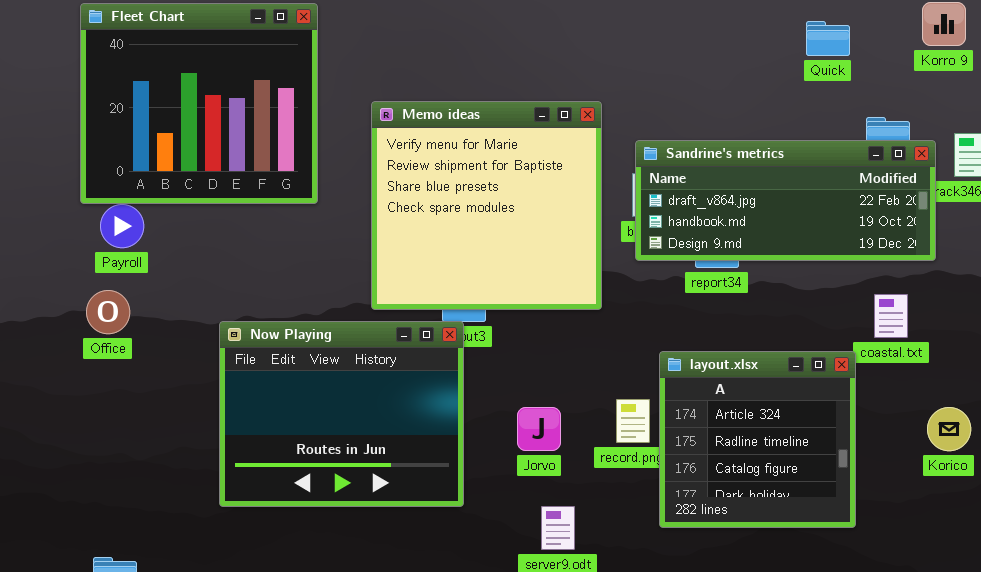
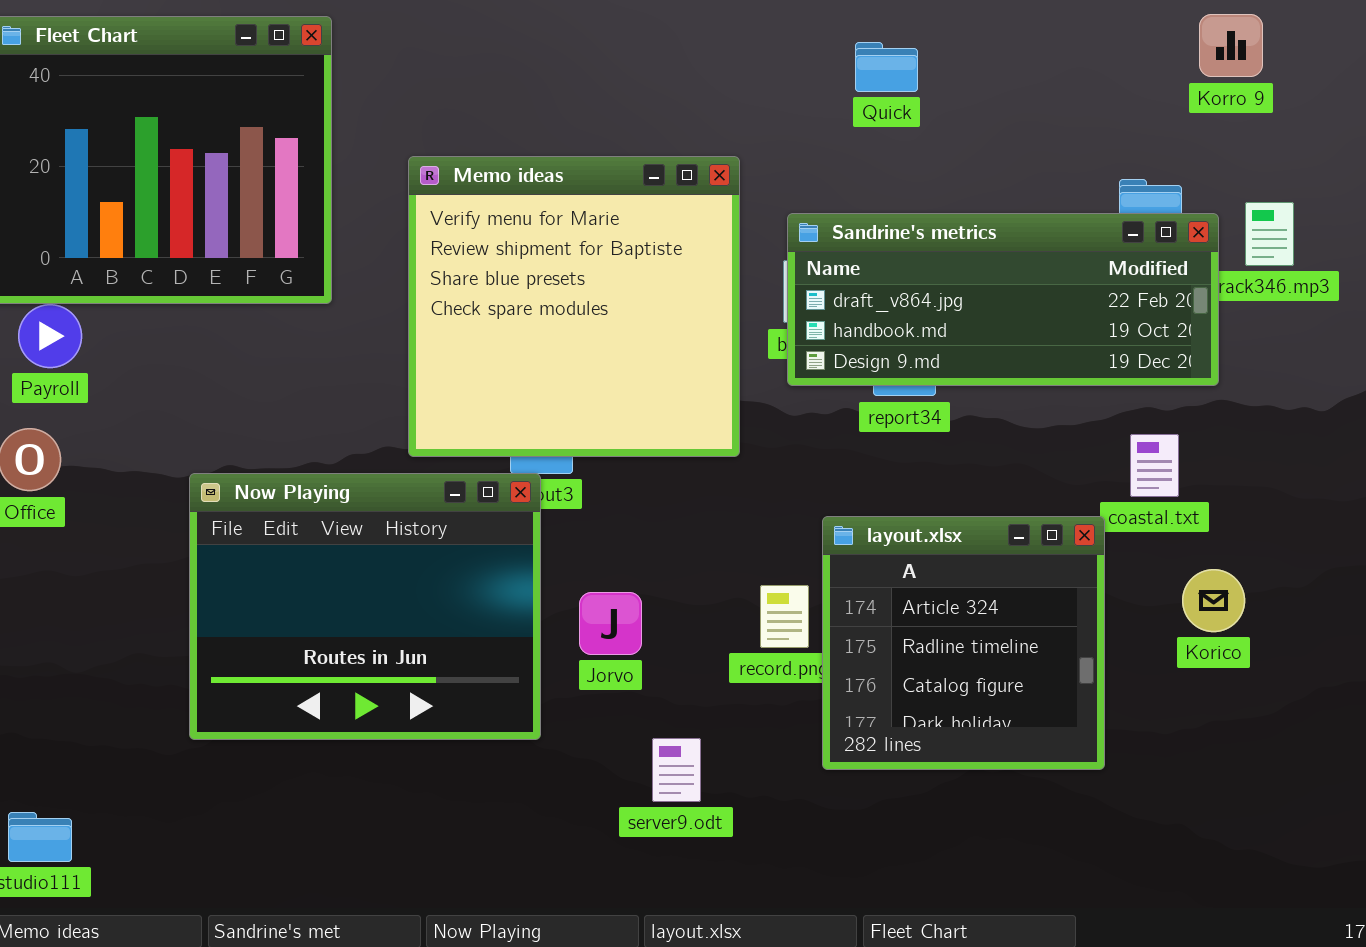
Quick: [806,21,850,56] -> [855,42,918,92], moved
Jorvo: [517,407,561,451] -> [579,592,642,655], moved
Korico: [927,407,971,451] -> [1182,569,1245,632], moved

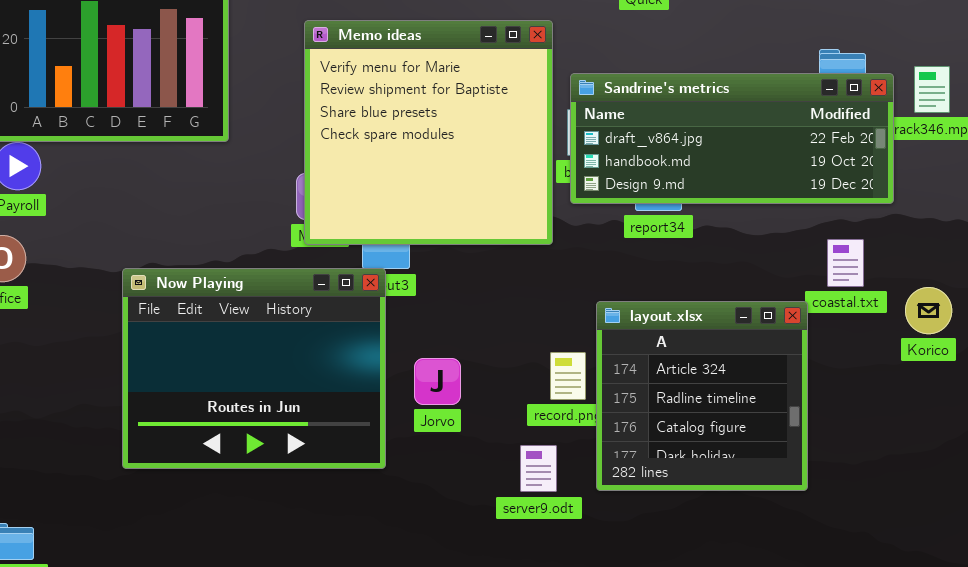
Memo ideas: [408,156,740,457] -> [304,20,553,245], moved
Korico: [1182,569,1245,632] -> [905,287,952,334], moved
server9.odt: [652,738,701,802] -> [520,445,557,492], moved

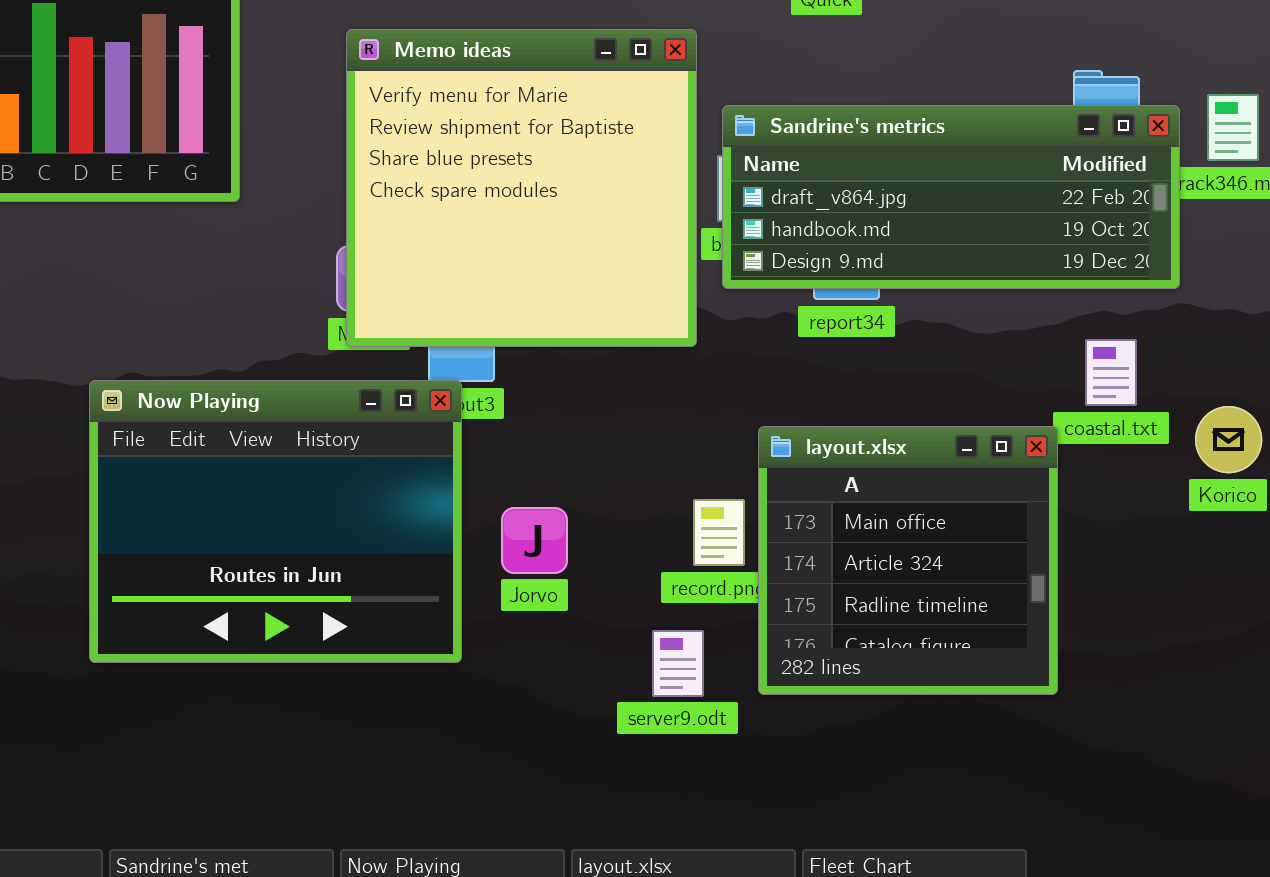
layout.xlsx: [596,301,808,491] -> [758,426,1058,695], scrolled up 1 row

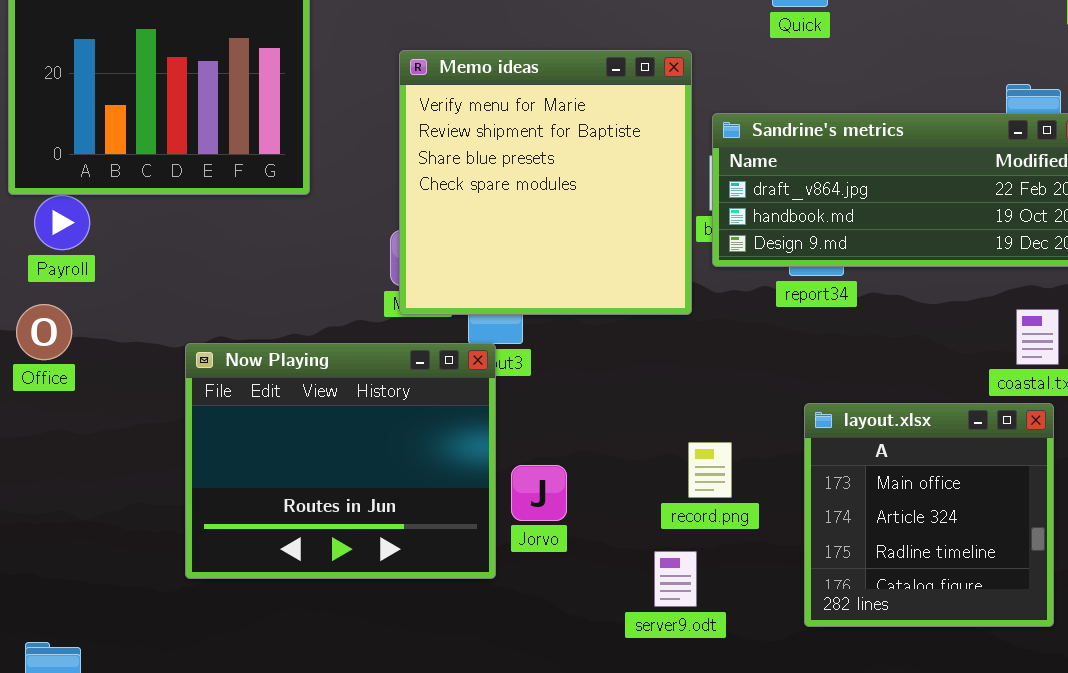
layout.xlsx: [758,426,1058,695] -> [804,403,1054,627], moved
Jorvo: [501,507,568,574] -> [511,465,567,521], moved

